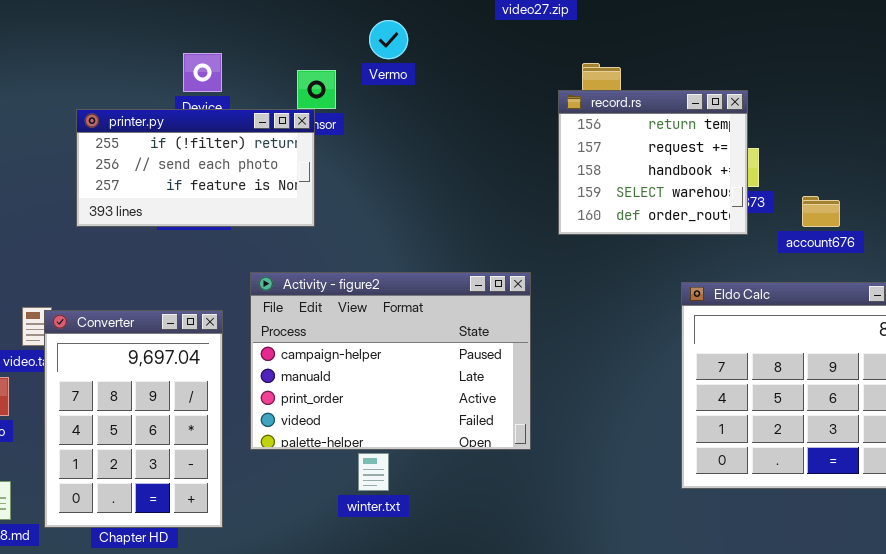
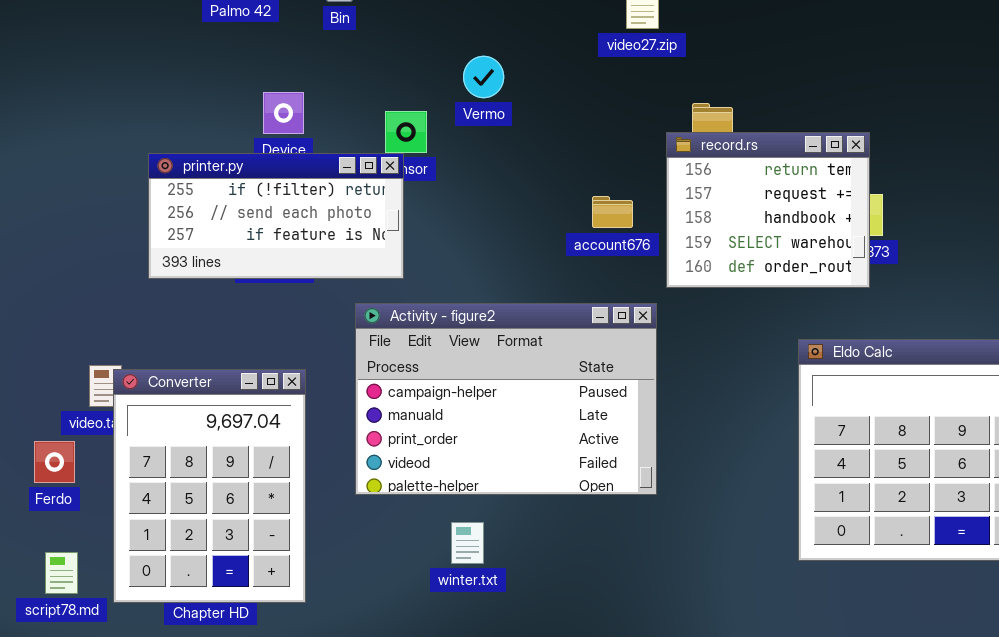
account676: [802,196,840,227] -> [592,196,633,228], moved
Activity - figure2: [250,272,531,450] -> [355,303,657,495], moved

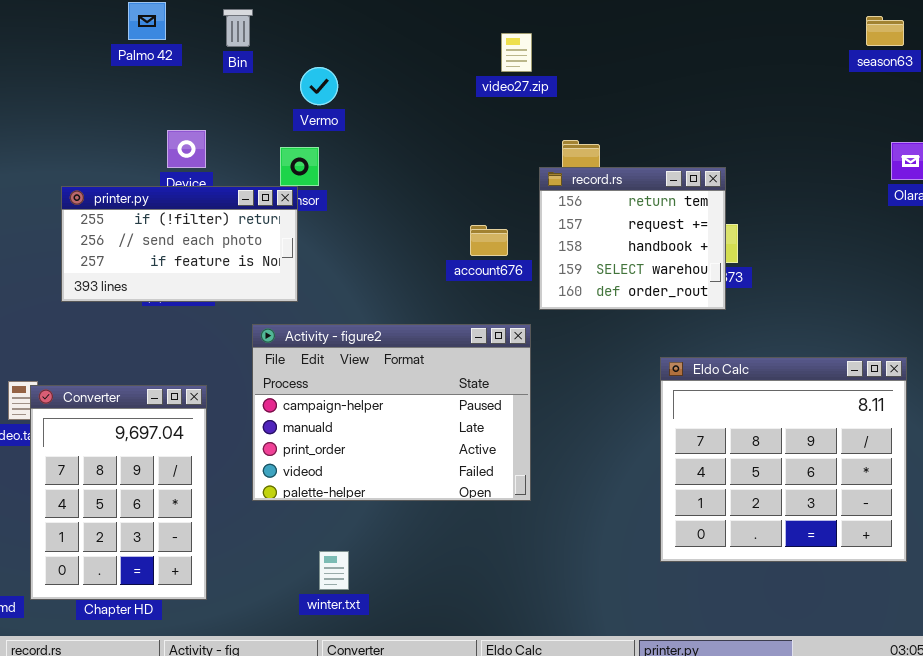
Vermo: [463,56,504,98] -> [300,67,338,105], moved
winter.txt: [451,522,484,564] -> [319,551,349,590], moved

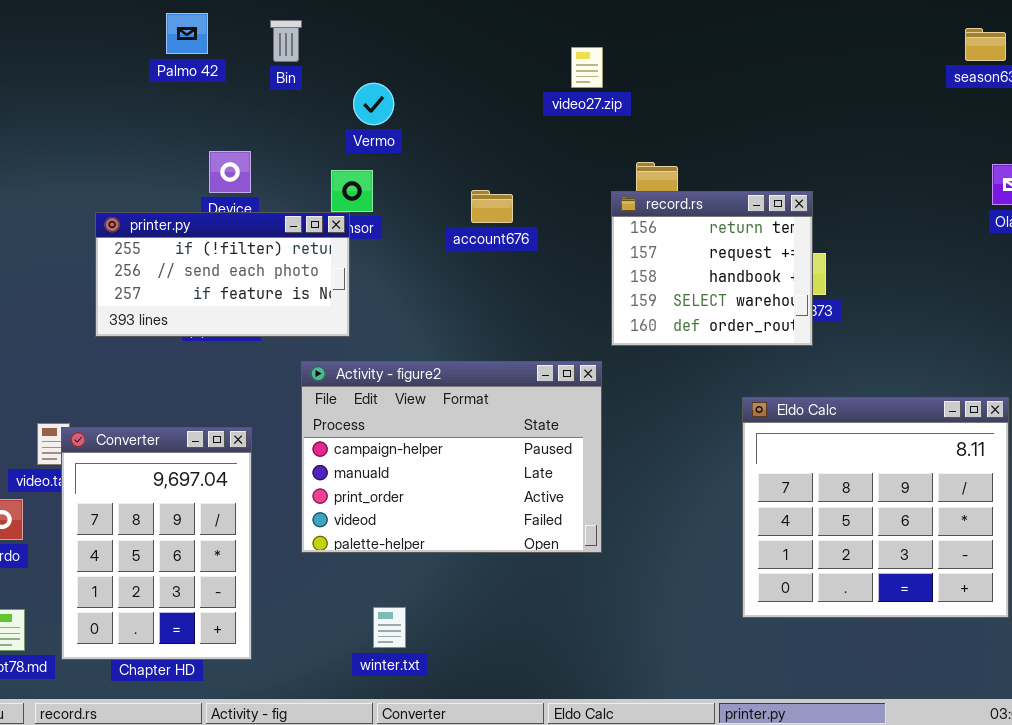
account676: [470,225,508,256] -> [471,190,513,223], moved

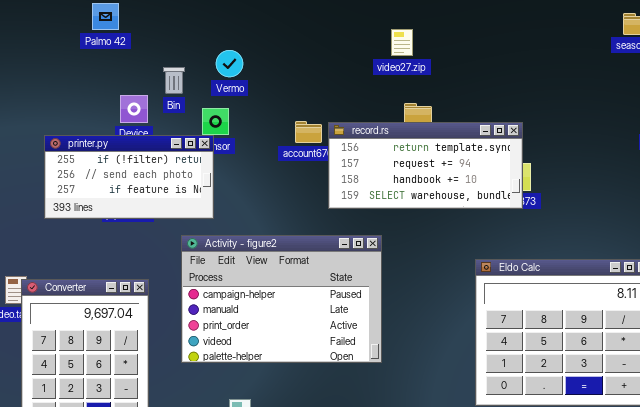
Bin: [270,20,302,62] -> [163,67,185,94], moved
video27.zip: [571,47,603,88] -> [391,29,413,56], moved
record.rs: [611,191,813,346] -> [328,122,523,209], resized

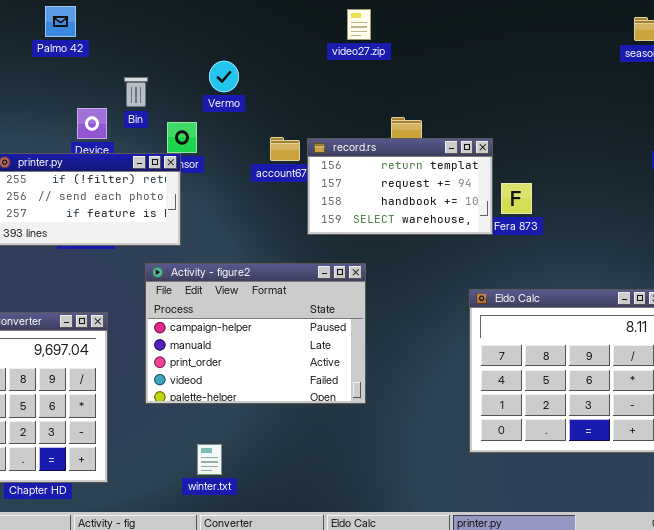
video27.zip: [391,29,413,56] -> [347,9,371,40], moved
Vermo: [216,50,243,77] -> [209,61,239,92], moved
record.rs: [328,122,523,209] -> [307,138,493,235], resized

